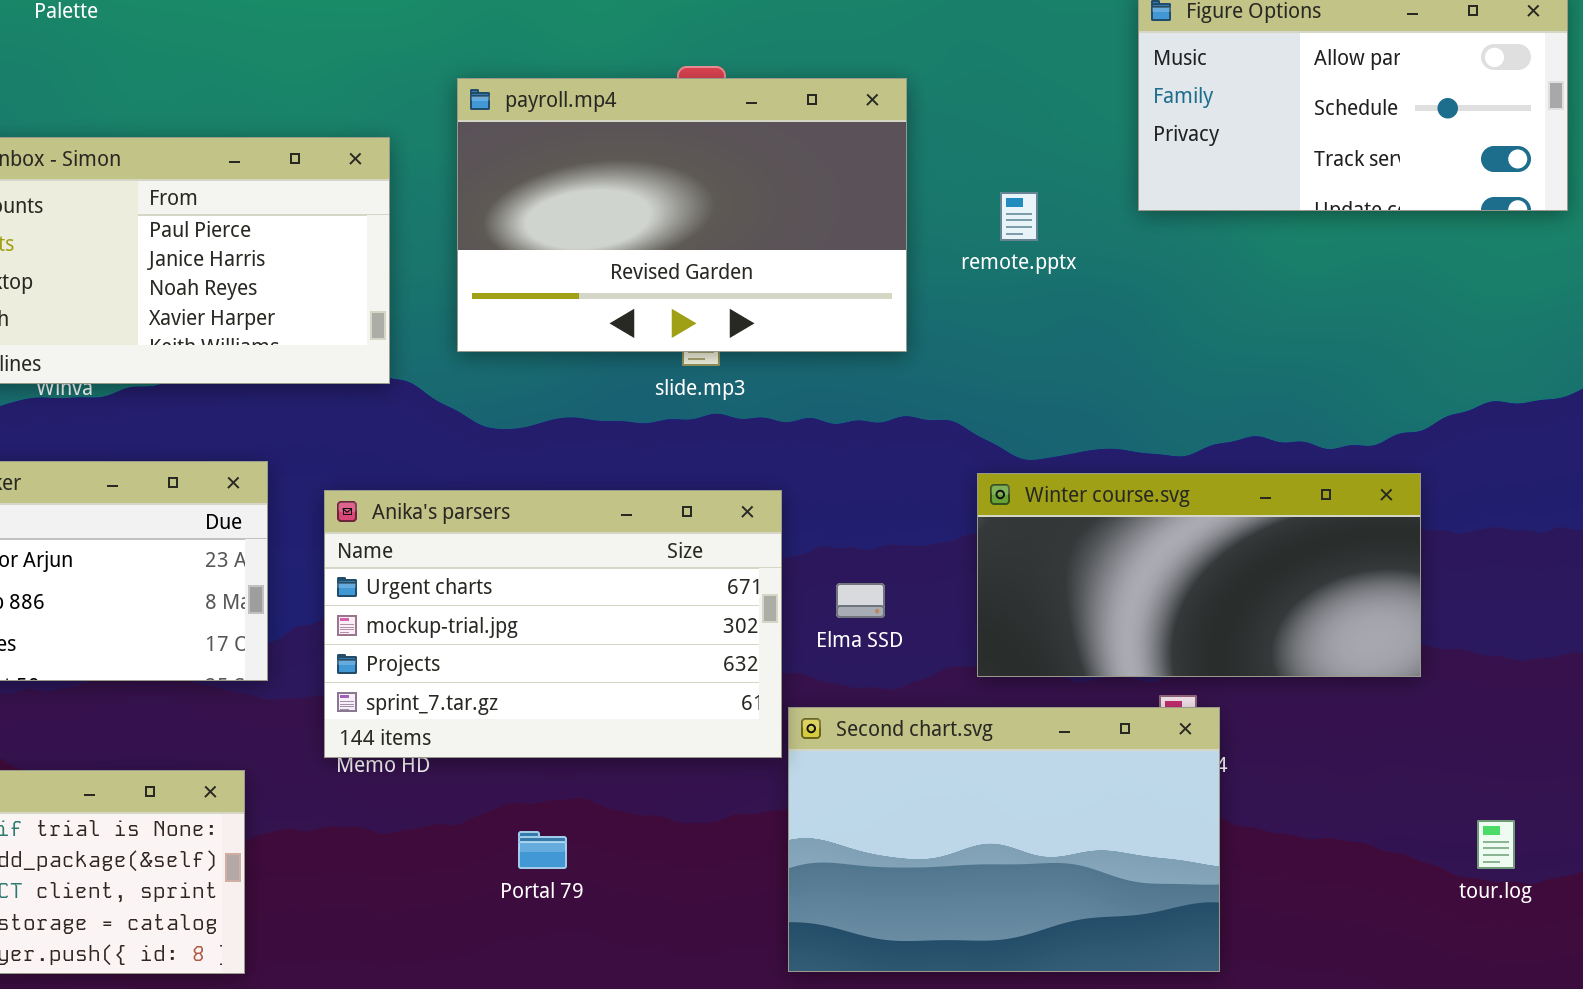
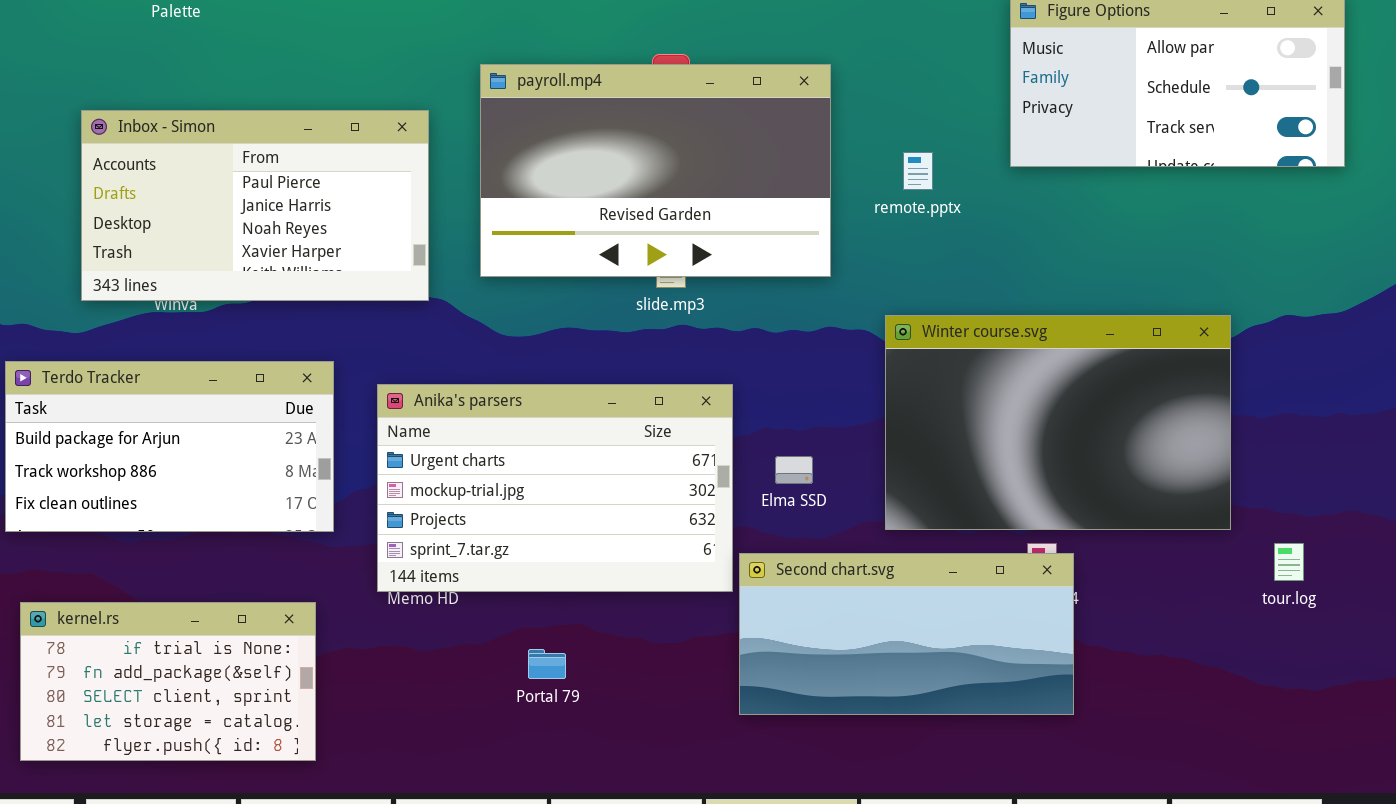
Winter course.svg: [977,473,1421,677] -> [885,315,1231,530], resized
Second chart.svg: [788,707,1220,972] -> [739,553,1074,715], resized
tour.log: [1477,820,1515,869] -> [1274,543,1304,581], moved

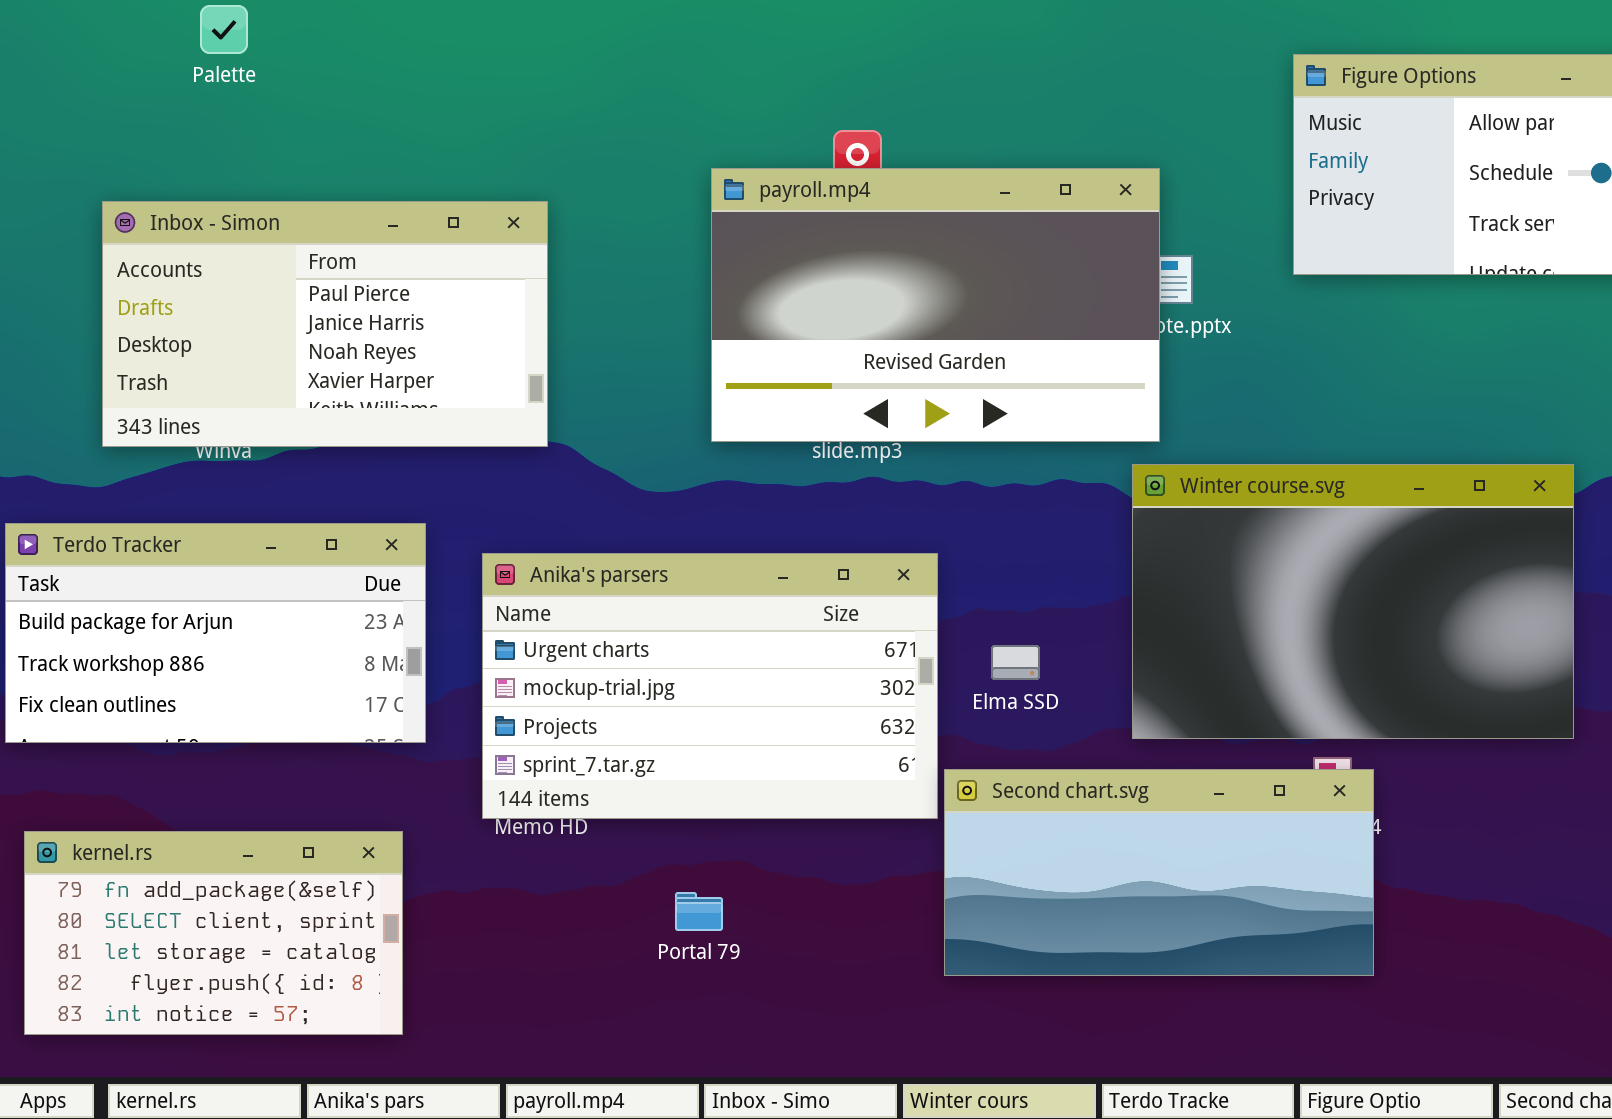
payroll.mp4: [480,64,831,277] -> [711,168,1160,442], moved
kernel.rs: [20,602,316,761] -> [24,831,403,1035], scrolled down 1 row

